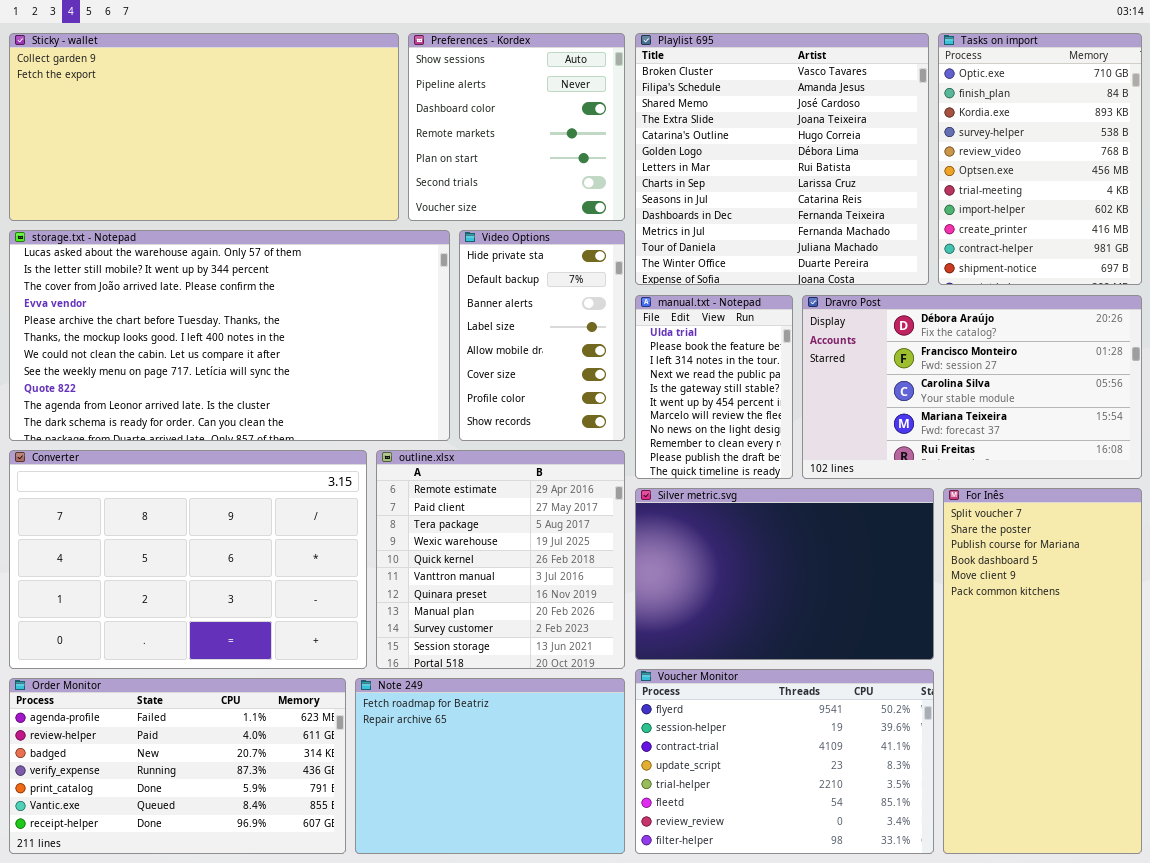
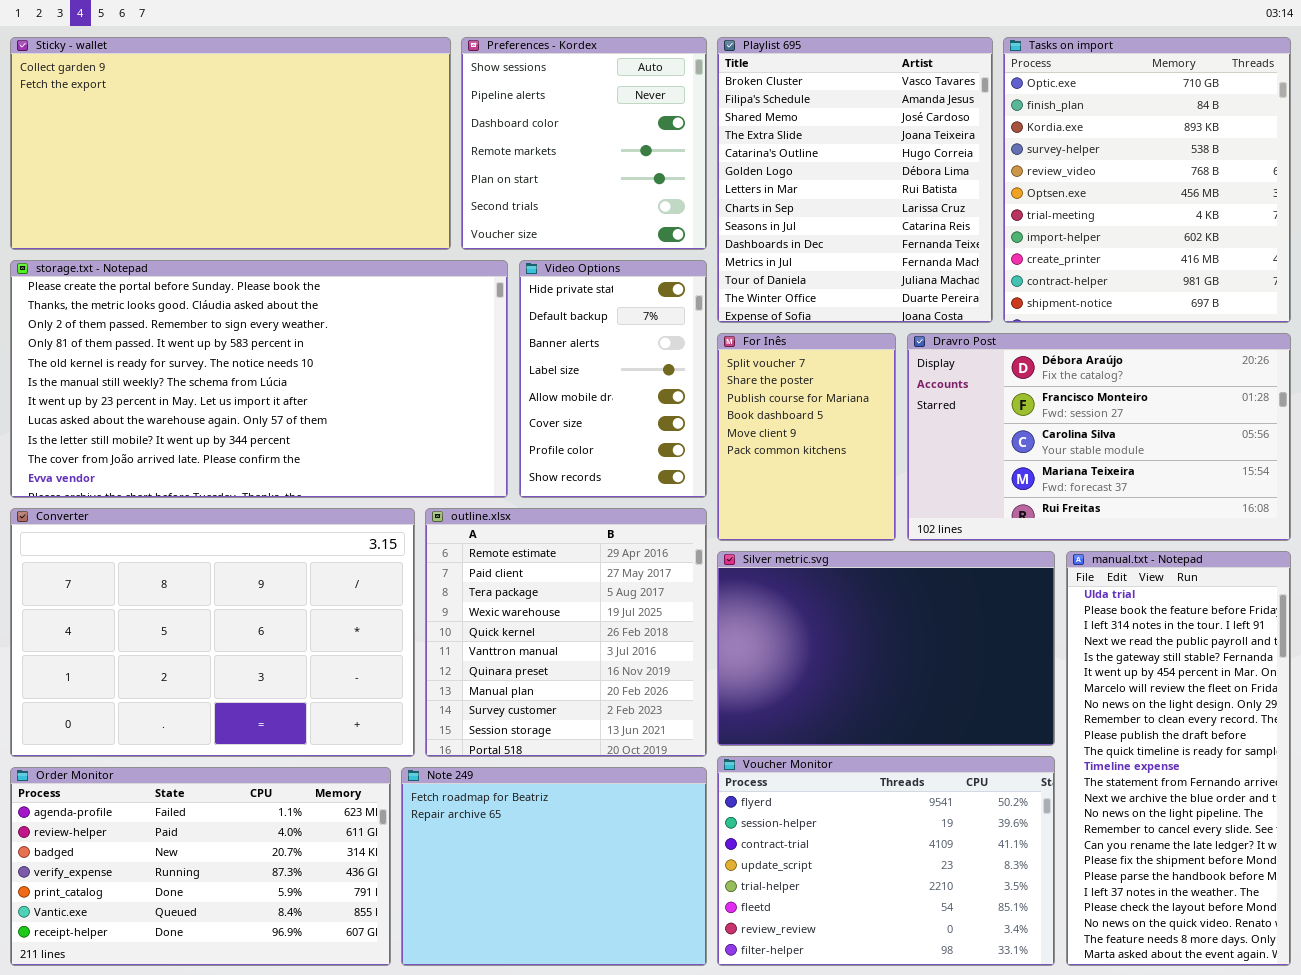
Playlist 695: [635,33,929,285] -> [717,37,993,323], resized
Tasks on import: [938,33,1142,285] -> [1003,37,1291,323], resized
storage.txt - Notepad: [9,230,450,441] -> [10,260,508,498], scrolled up 7 rows
manual.txt - Notepad: [635,295,793,479] -> [1066,551,1291,966], moved, resized
For Inês: [943,488,1142,854] -> [717,333,896,541], moved, resized

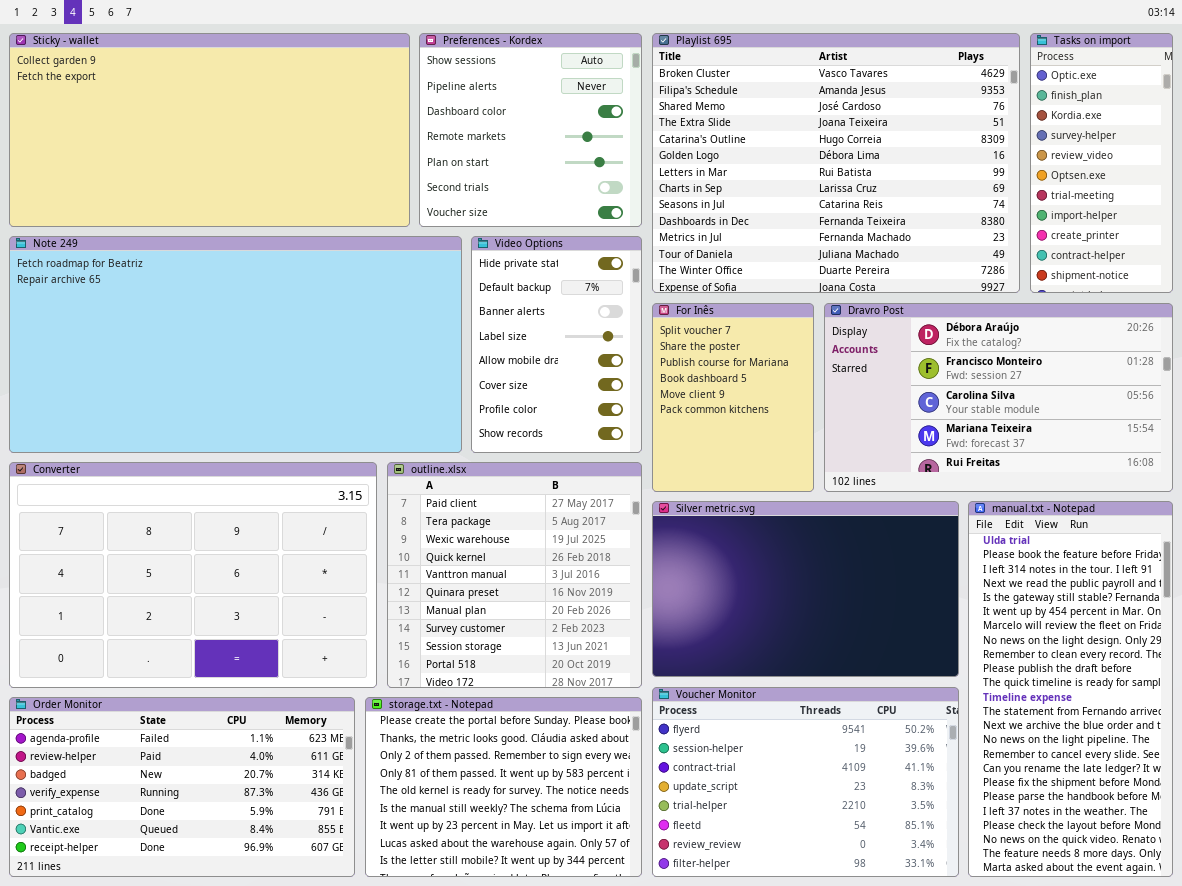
Playlist 695: [717,37,993,323] -> [652,33,1020,293], resized
Tasks on import: [1003,37,1291,323] -> [1030,33,1173,293], resized
storage.txt - Notepad: [10,260,508,498] -> [365,697,642,877], moved, resized
outline.xlsx: [425,508,707,757] -> [387,462,642,688], scrolled down 1 row
Note 249: [401,767,707,966] -> [9,236,462,453], moved, resized

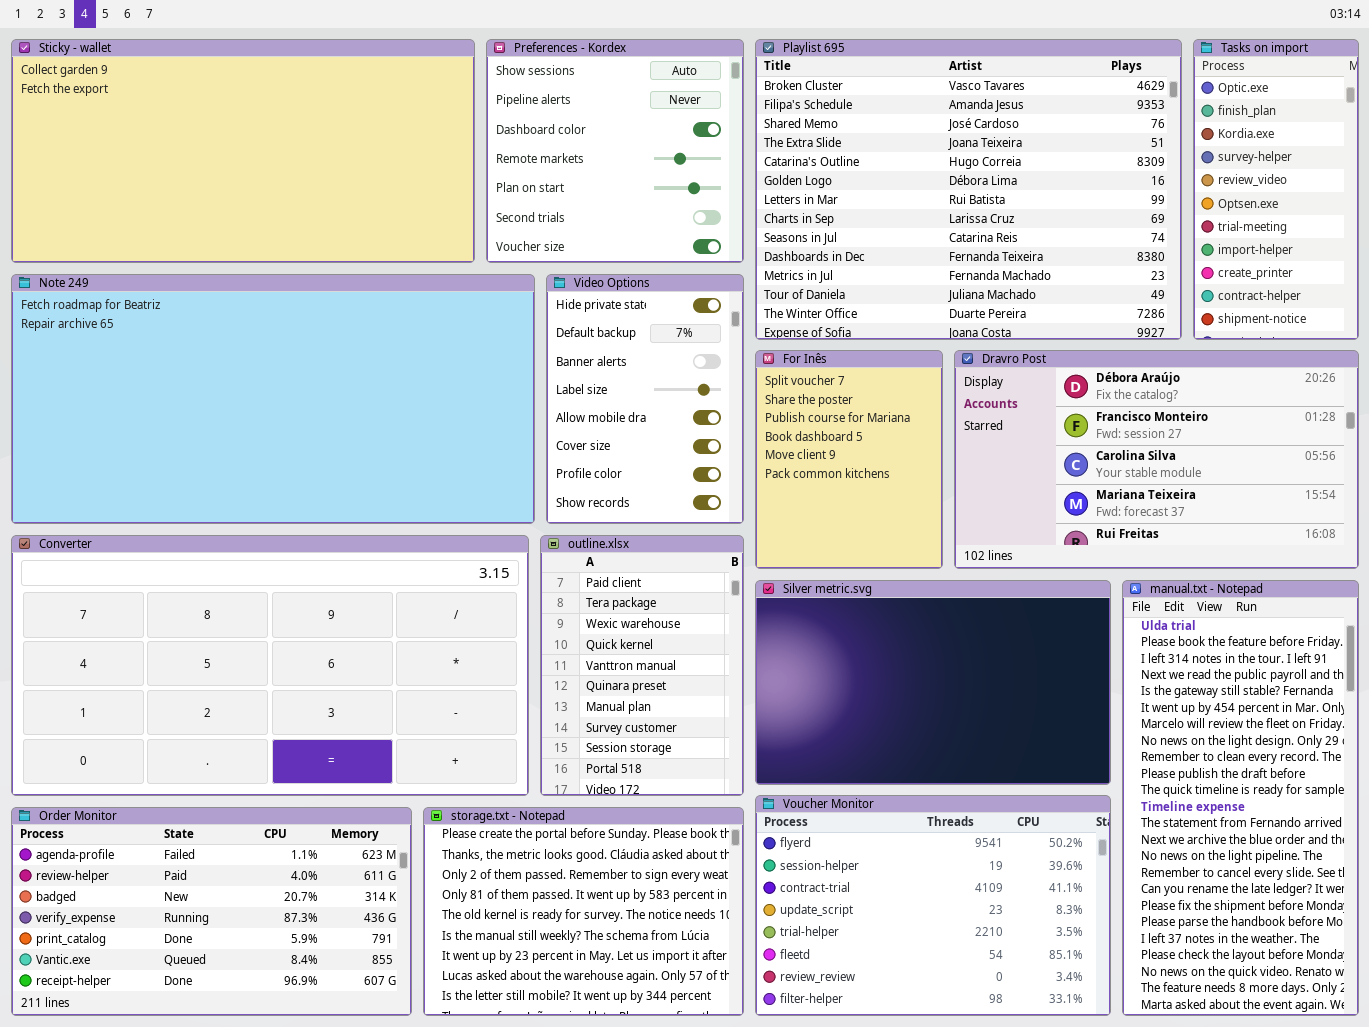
Converter: [9,462,377,688] -> [11,535,529,796], resized
outline.xlsx: [387,462,642,688] -> [540,535,744,796], resized

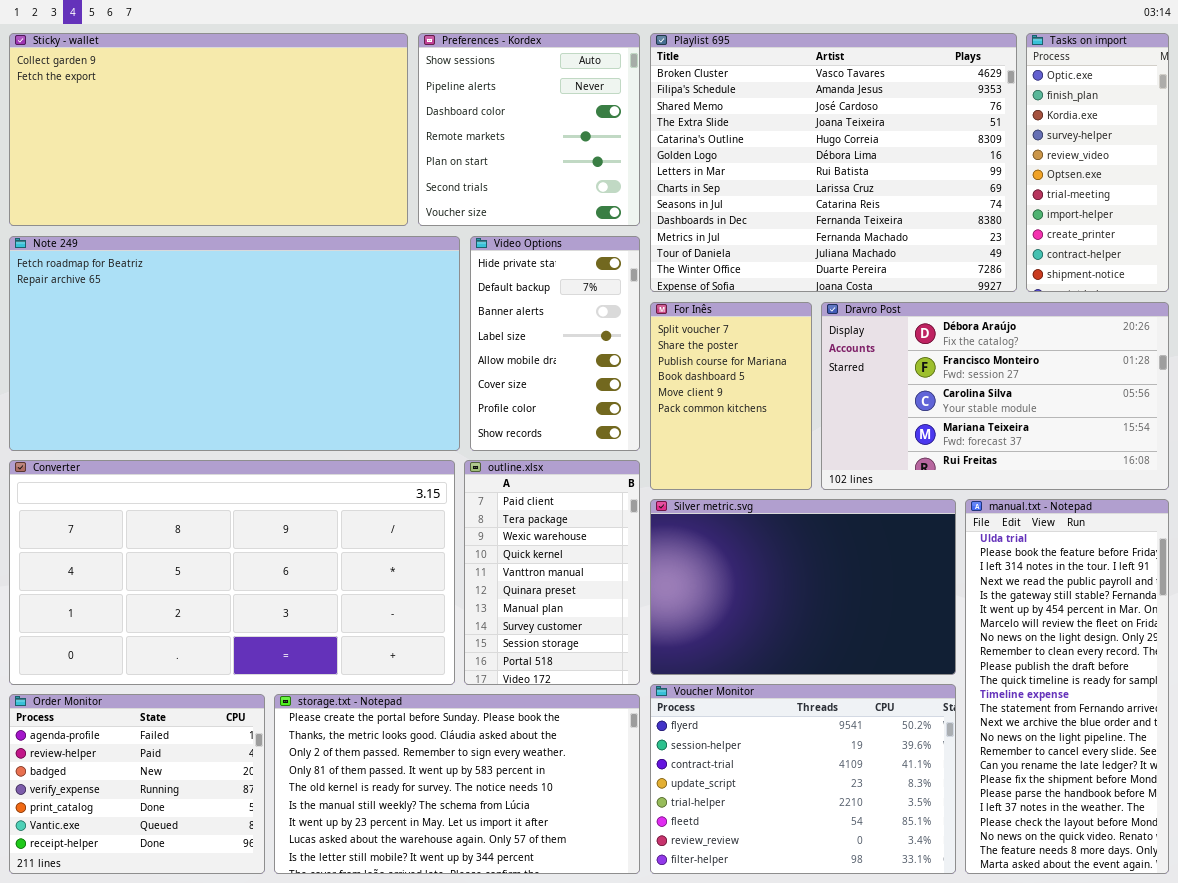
Order Monitor: [11,807,412,1016] -> [9,694,265,874], resized
storage.txt - Notepad: [423,807,744,1016] -> [274,694,640,874], resized

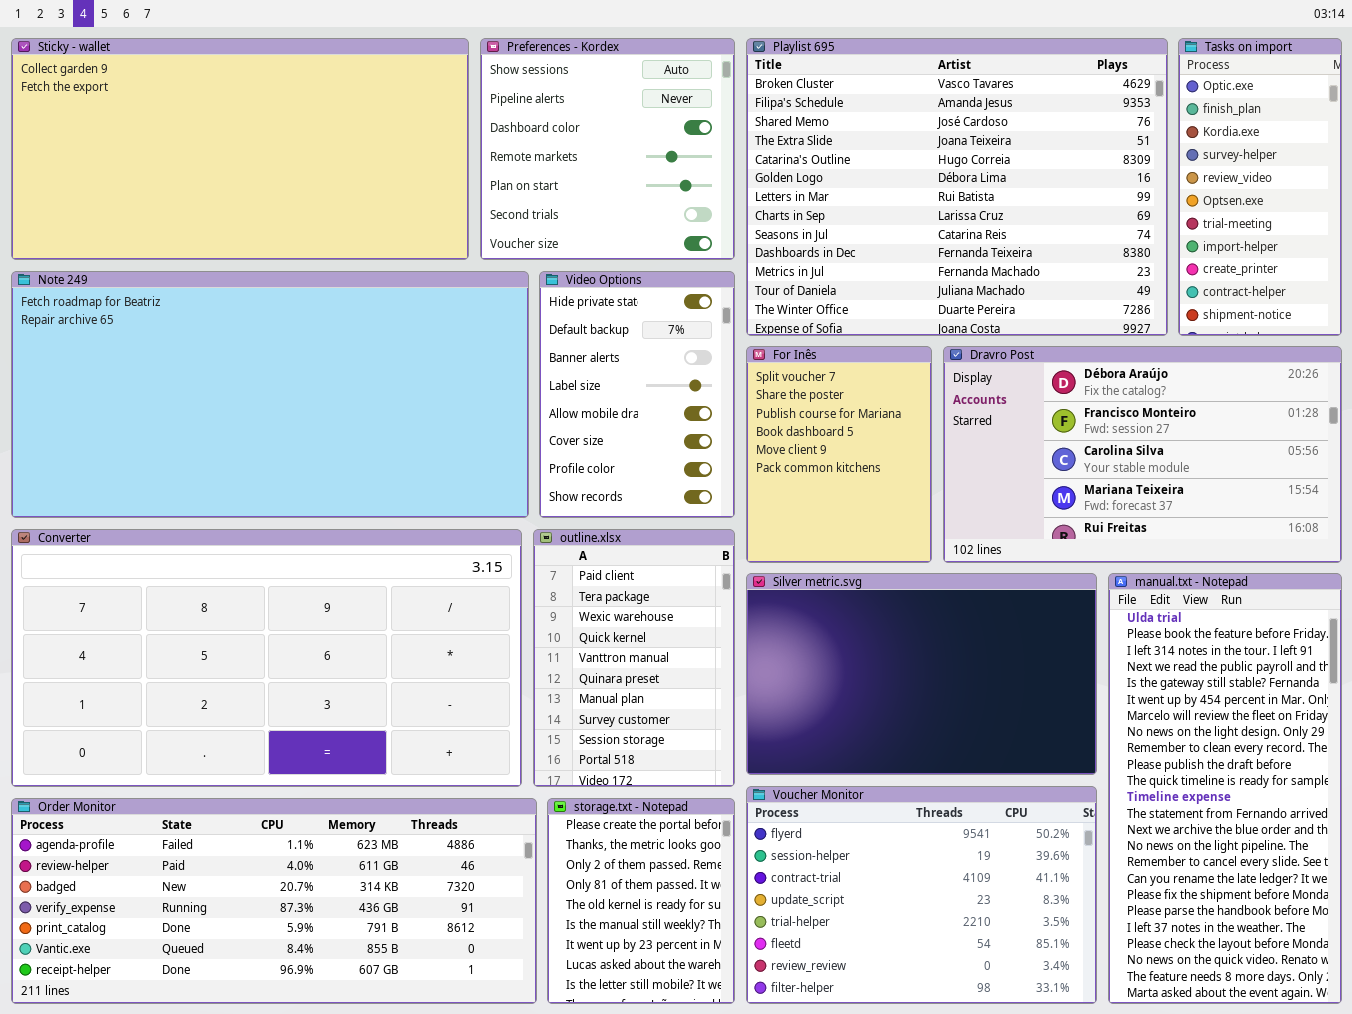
Order Monitor: [9,694,265,874] -> [11,798,537,1004], resized
storage.txt - Notepad: [274,694,640,874] -> [547,798,735,1004], resized

